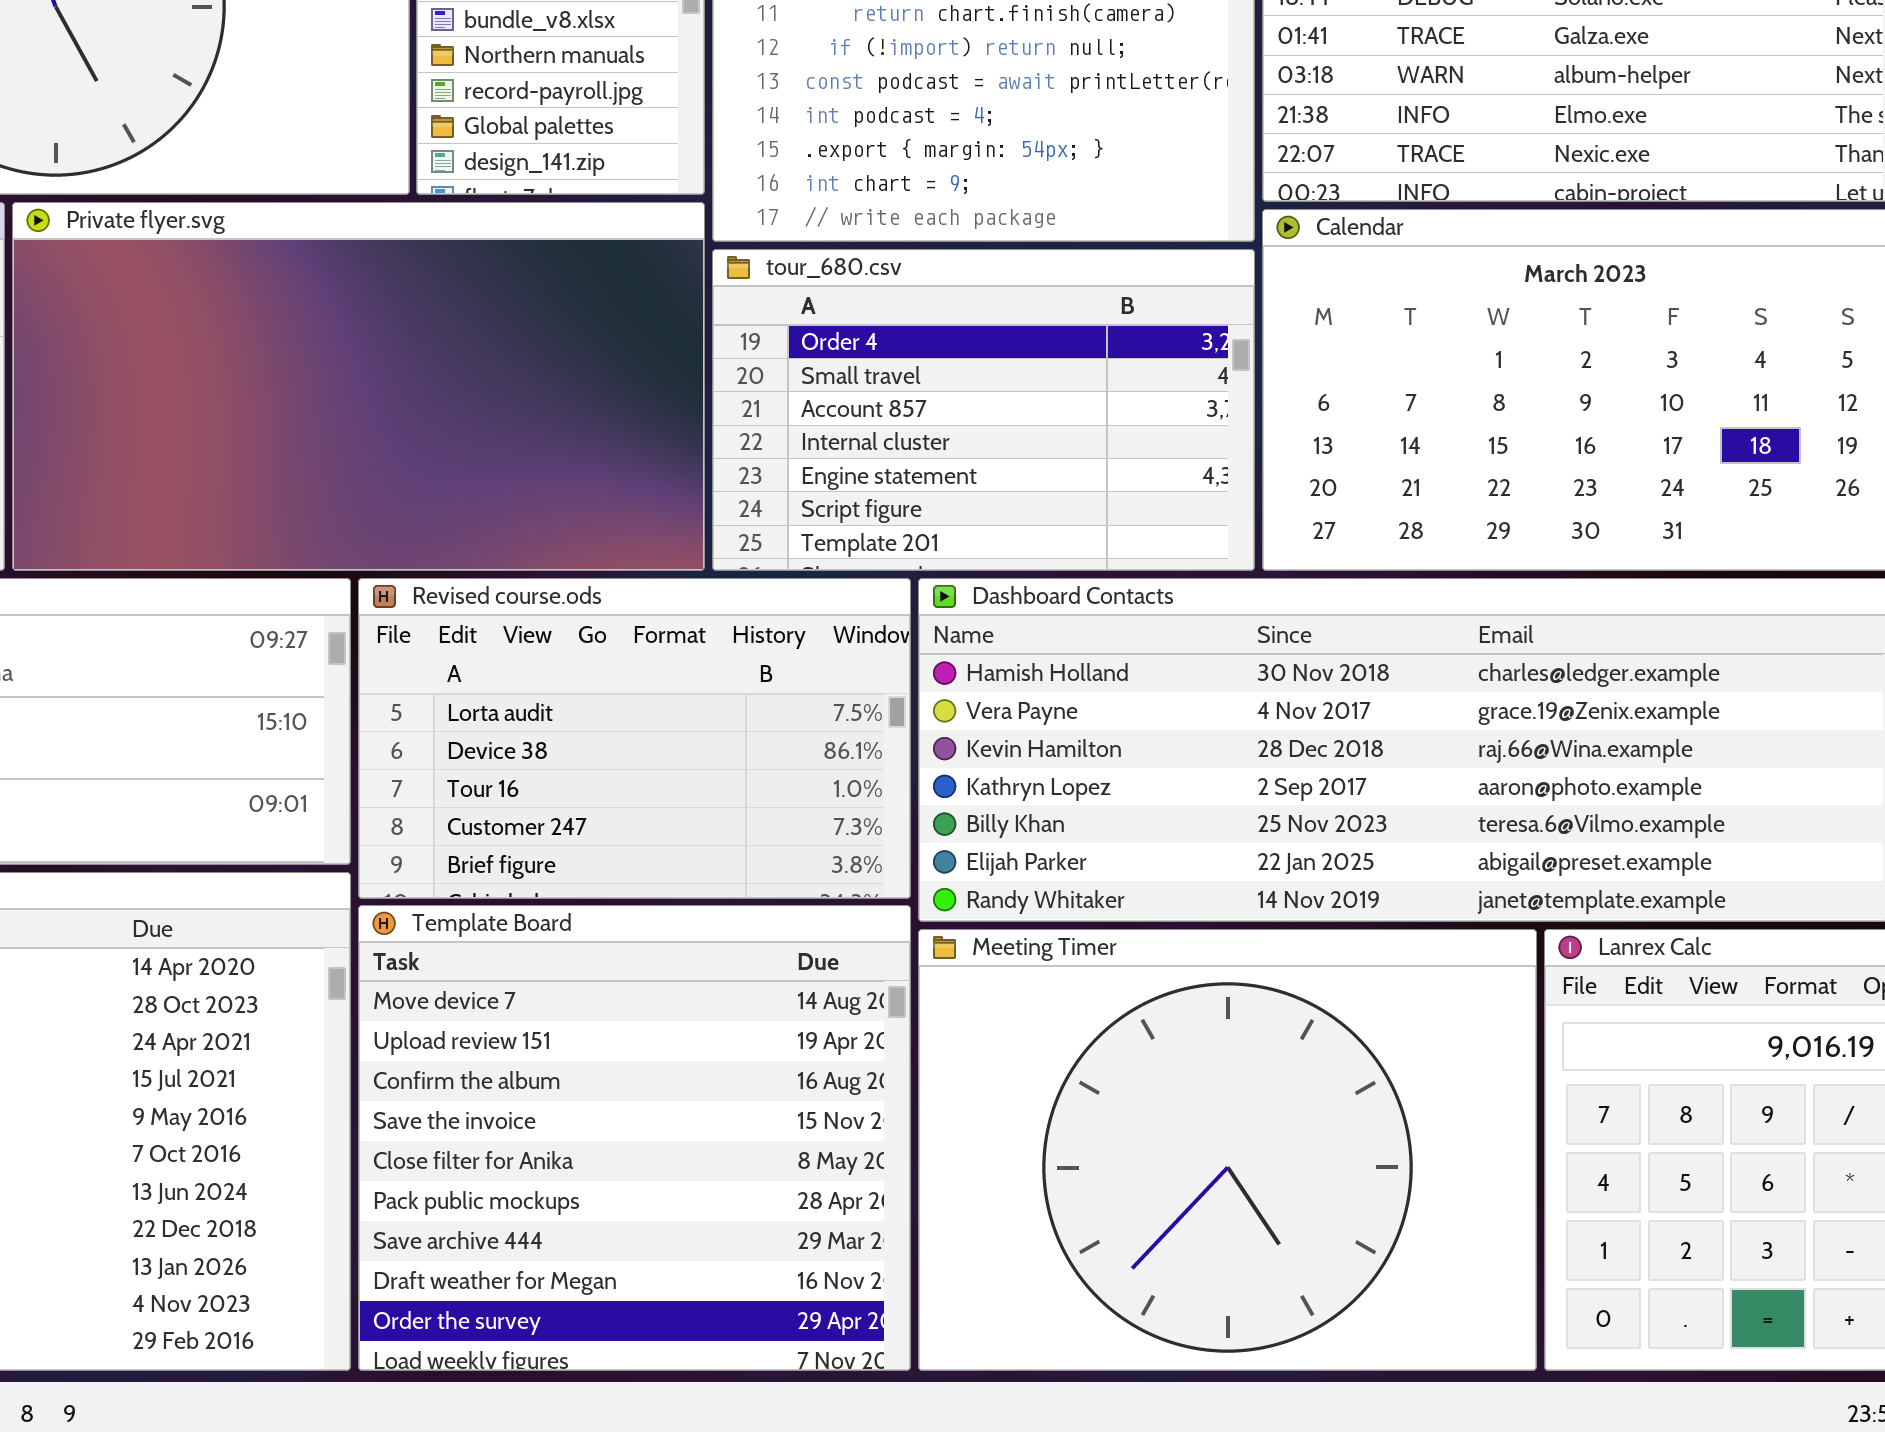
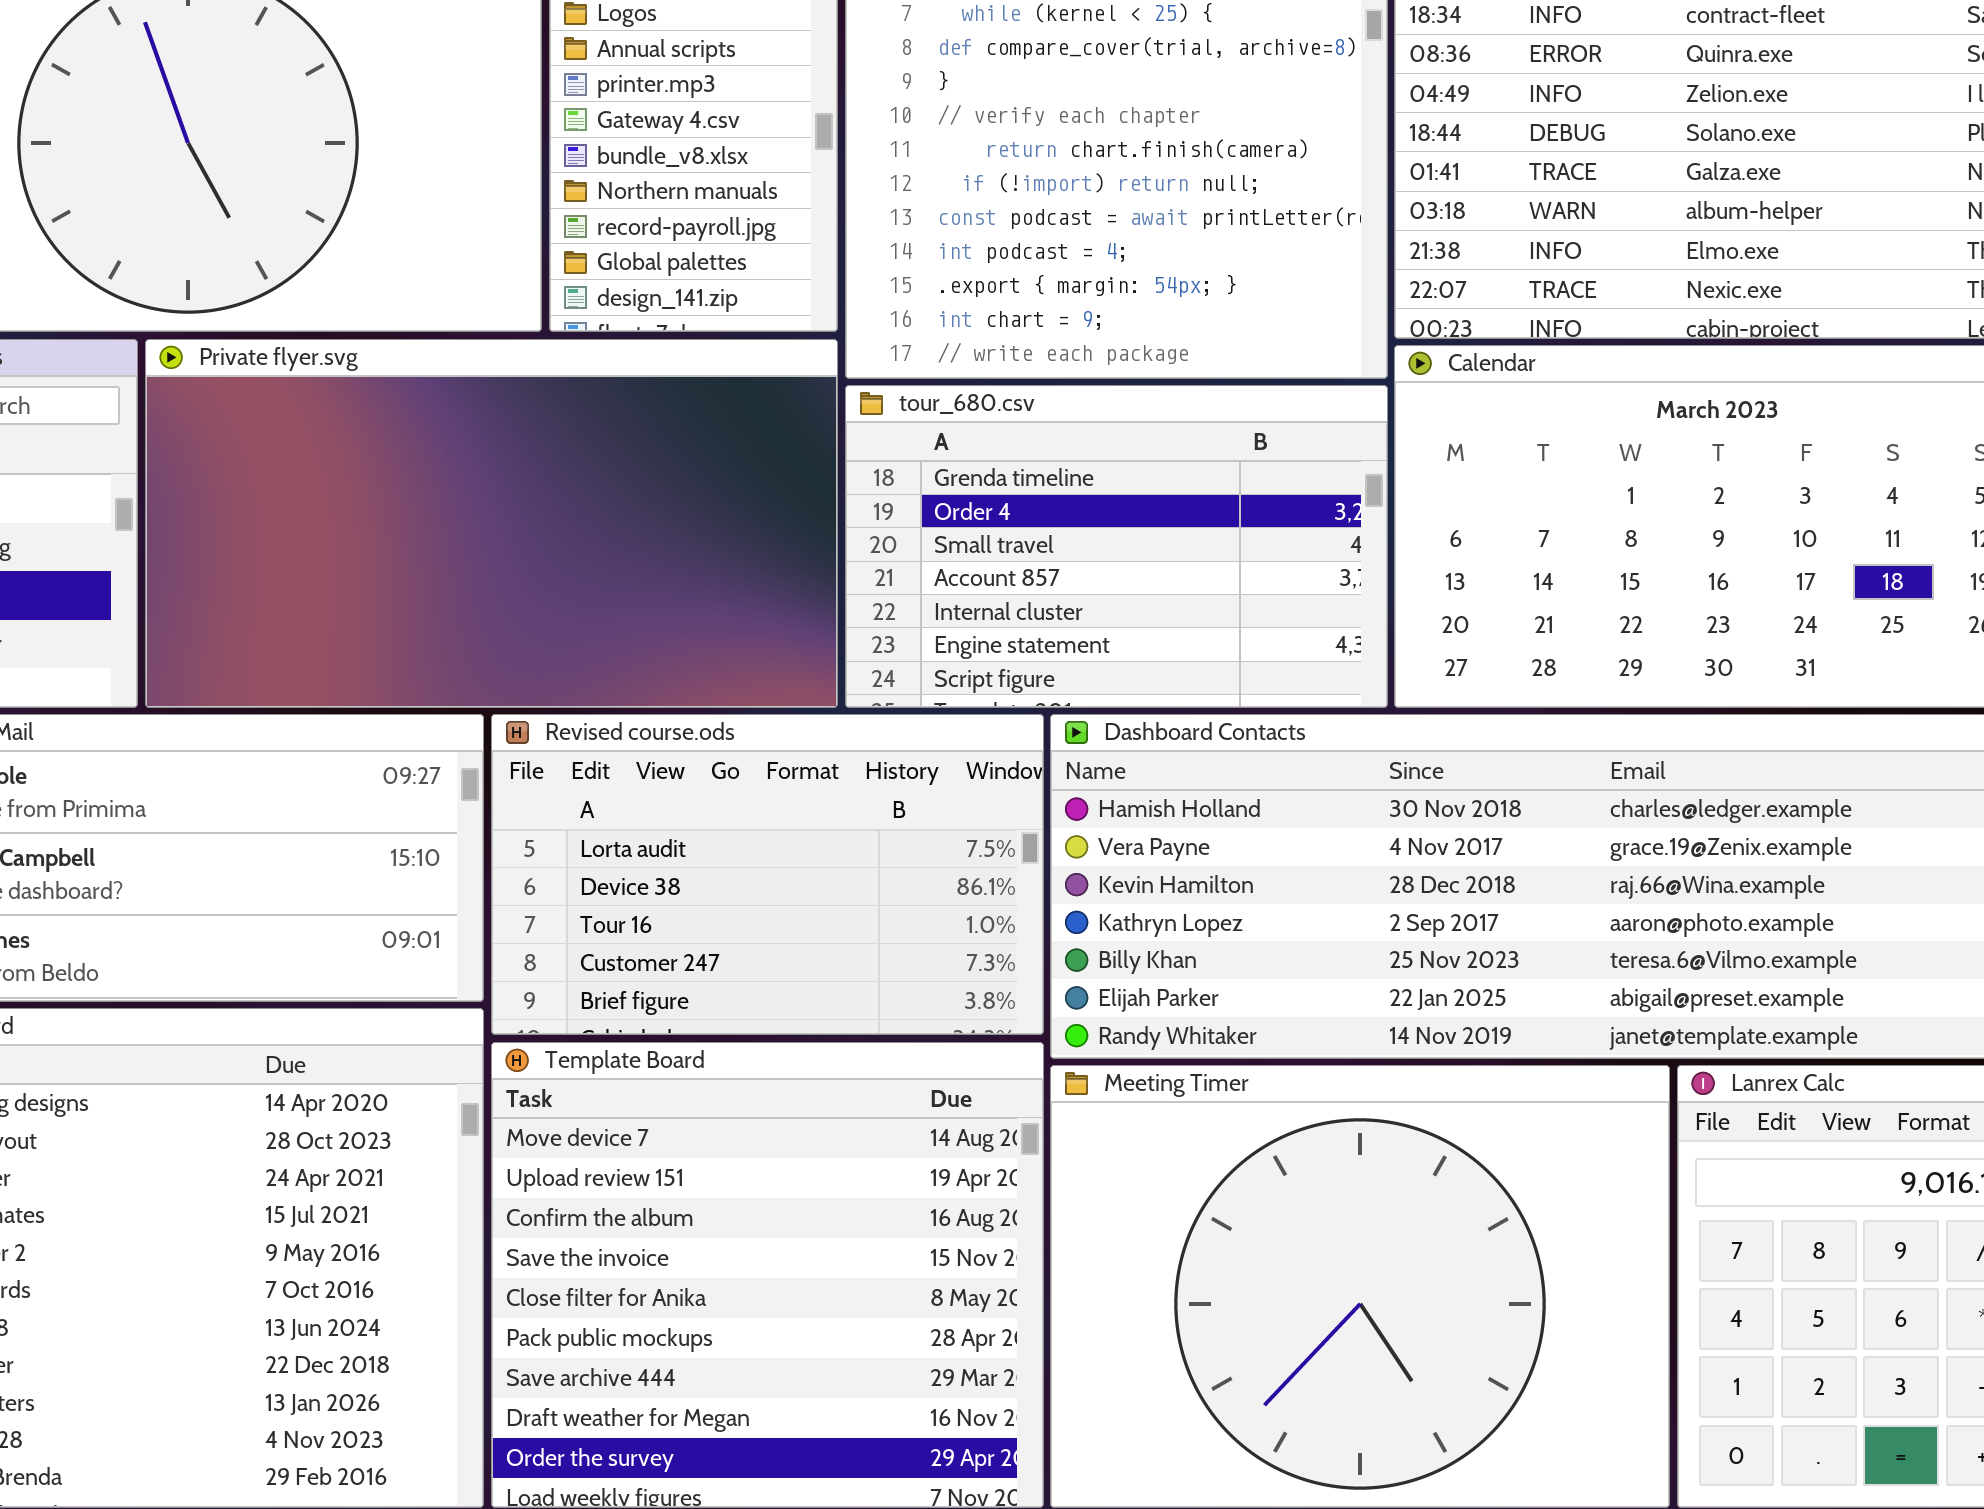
tour_680.csv: [712,249,1255,571] -> [845,385,1388,708], scrolled up 1 row

